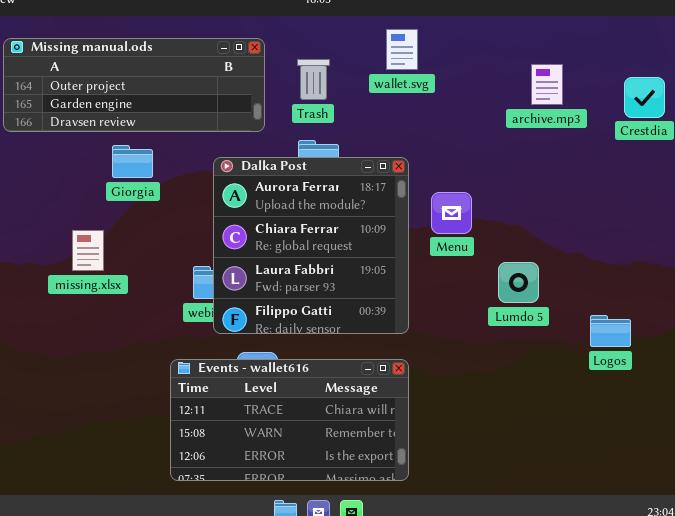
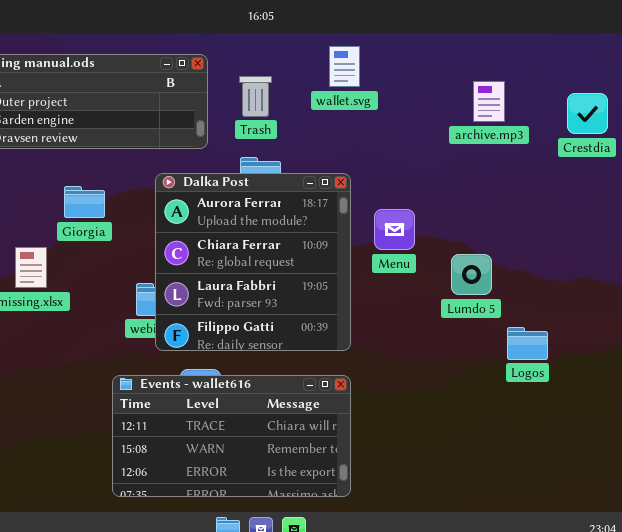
Giorgia: [112,145,153,178] -> [64,186,105,218], moved
Lumdo 5: [498,262,539,303] -> [451,254,492,295], moved
Logos: [590,315,631,347] -> [507,327,548,360], moved

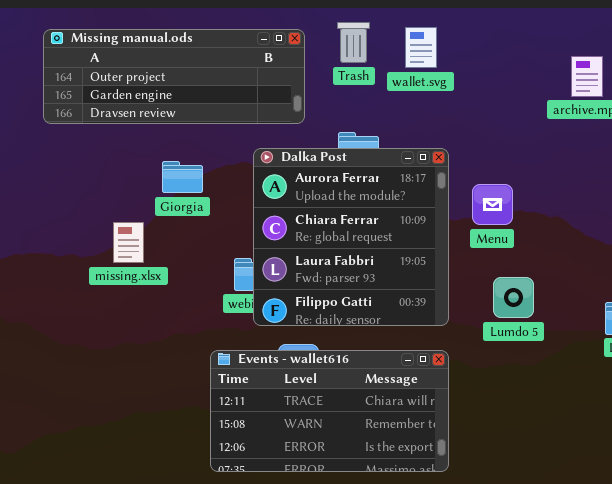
wallet.svg: [329,46,360,87] -> [405,27,437,68], moved
Trash: [239,76,272,117] -> [337,22,370,63], moved
Lumdo 5: [451,254,492,295] -> [493,277,534,318], moved

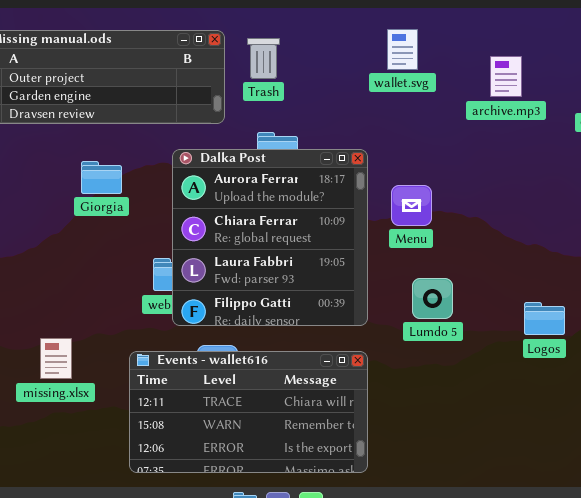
Trash: [337,22,370,63] -> [247,38,280,79], moved
wallet.svg: [405,27,437,68] -> [387,29,418,70], moved
missing.xlsx: [113,222,144,263] -> [40,338,72,379], moved

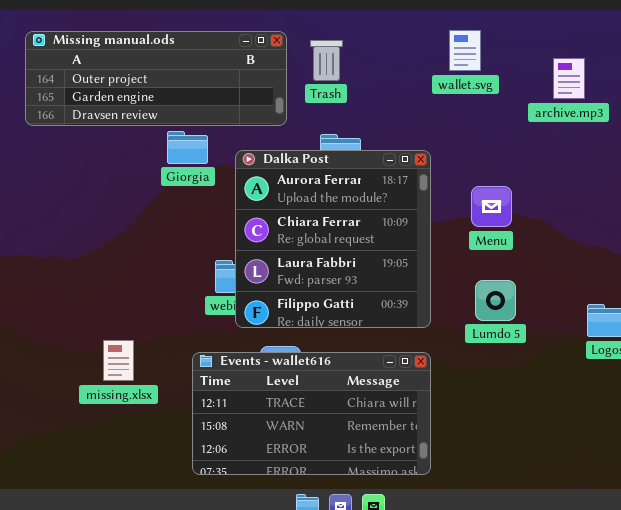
Giorgia: [81,161,122,194] -> [167,131,208,164], moved
Menu: [391,185,432,226] -> [471,186,512,227], moved

